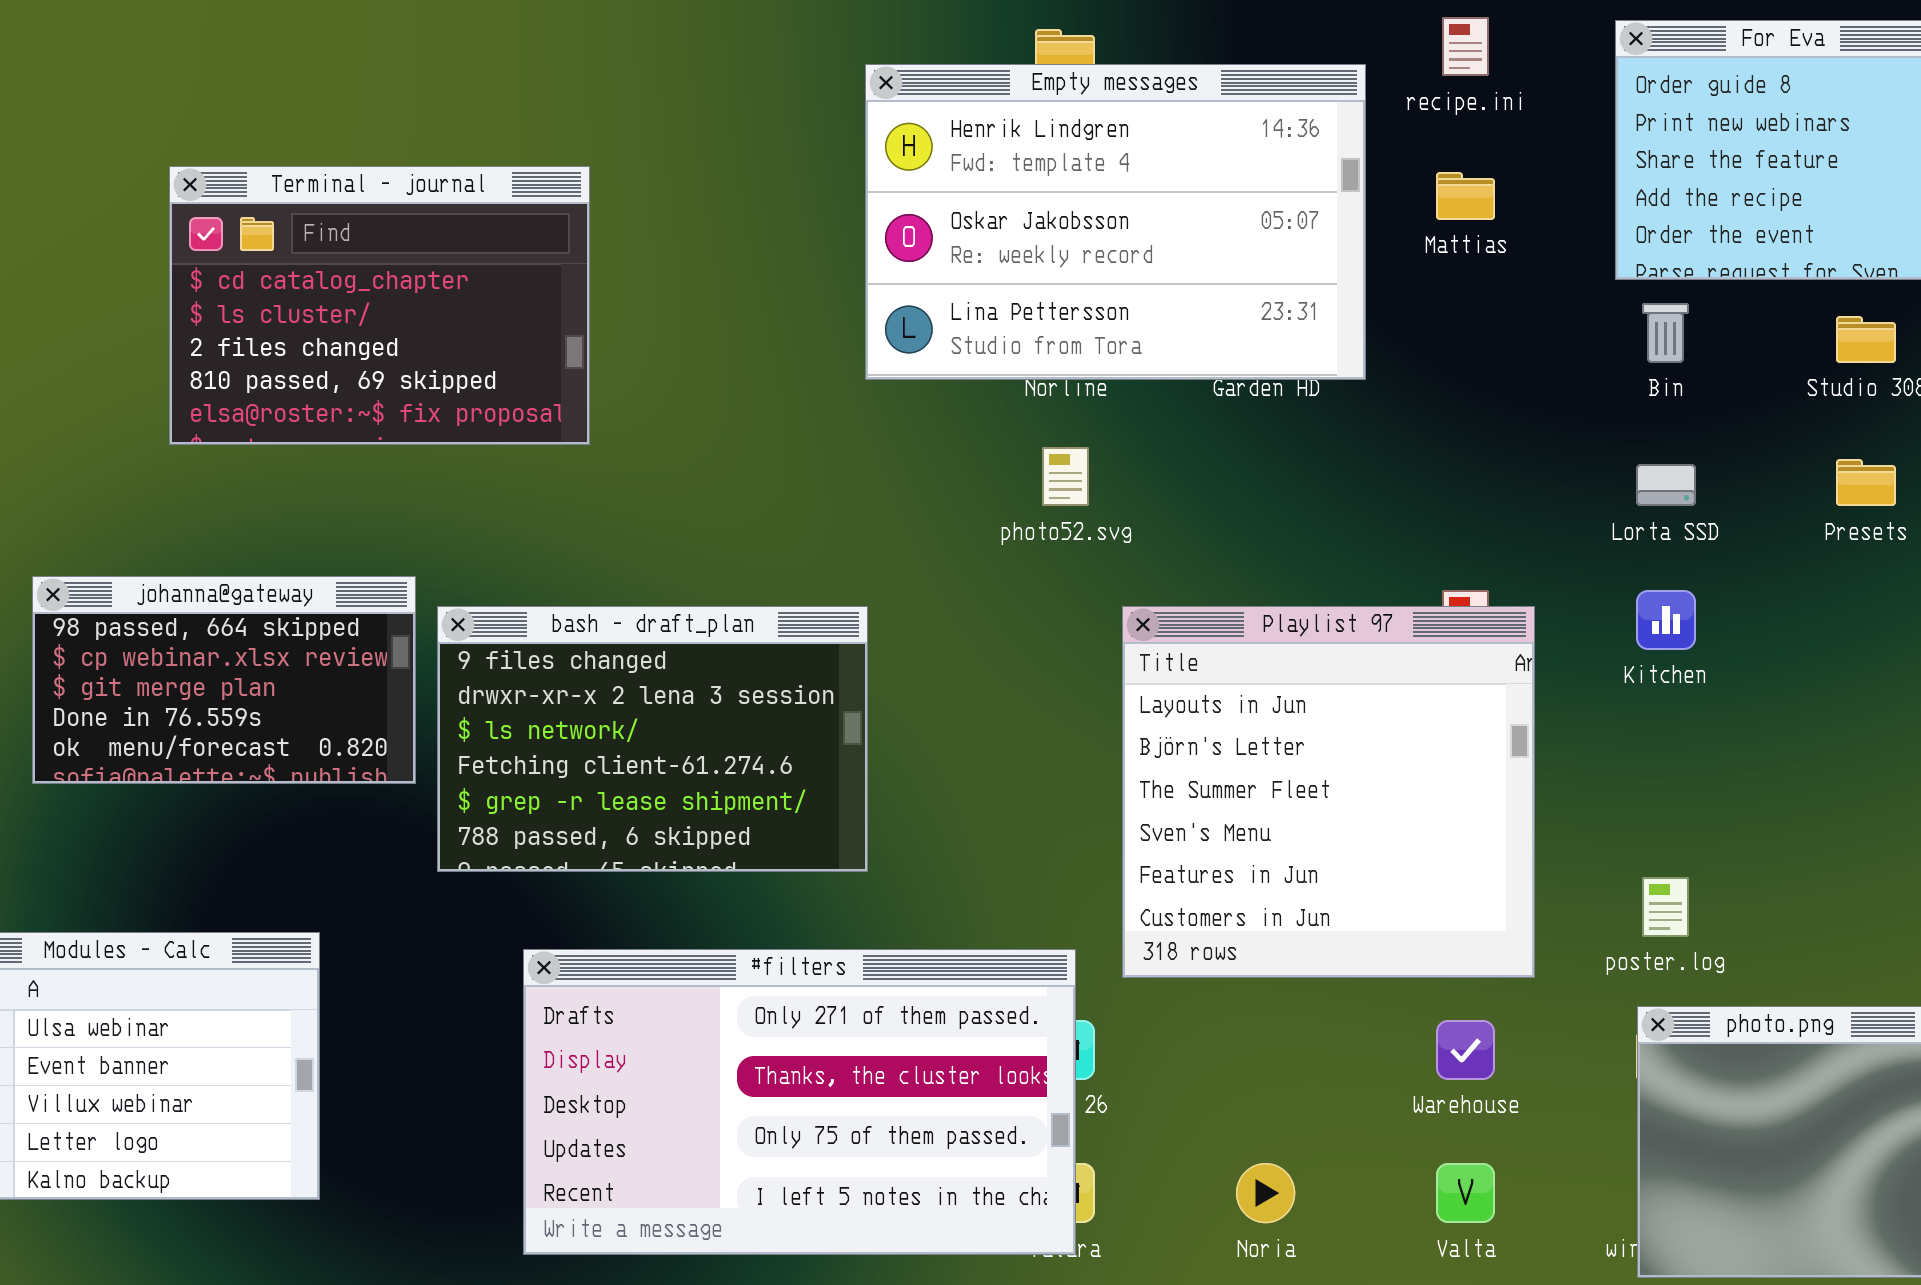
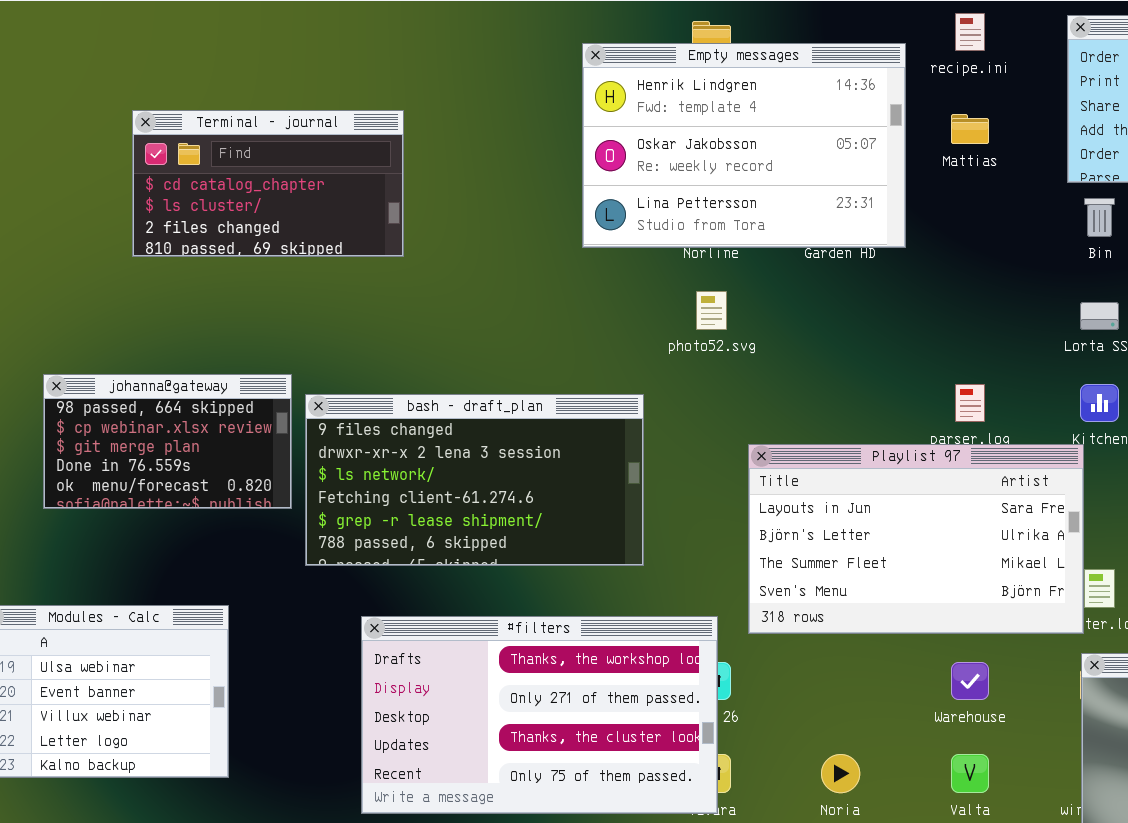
Terminal - journal: [169,166,590,445] -> [132,110,404,257], resized
bash - draft_plan: [437,606,868,872] -> [305,394,644,566], resized
Playlist 97: [1122,606,1535,978] -> [748,444,1084,634], resized
#filters: [523,949,1076,1255] -> [361,616,718,814], scrolled up 1 row

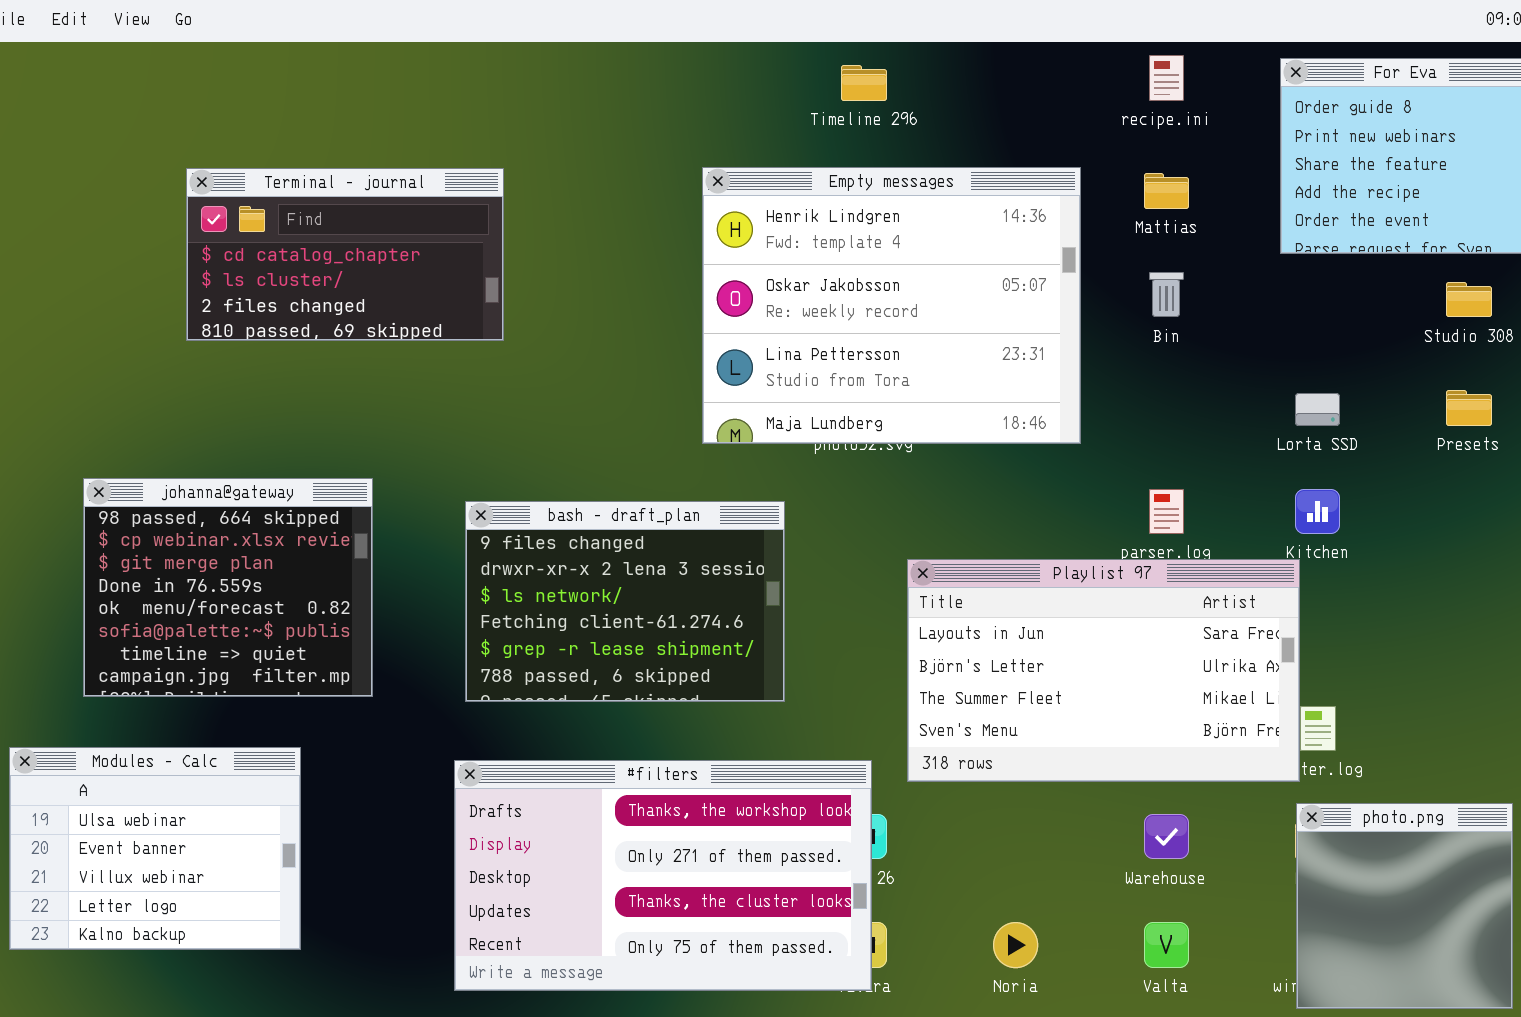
Empty messages: [582,43,906,248] -> [702,167,1081,444], moved, resized
Bin: [1084,198,1115,237] -> [1149,272,1184,317], moved
johanna@gateway: [43,374,292,509] -> [83,478,373,697], resized
bash - draft_plan: [305,394,644,566] -> [465,501,785,702], resized

